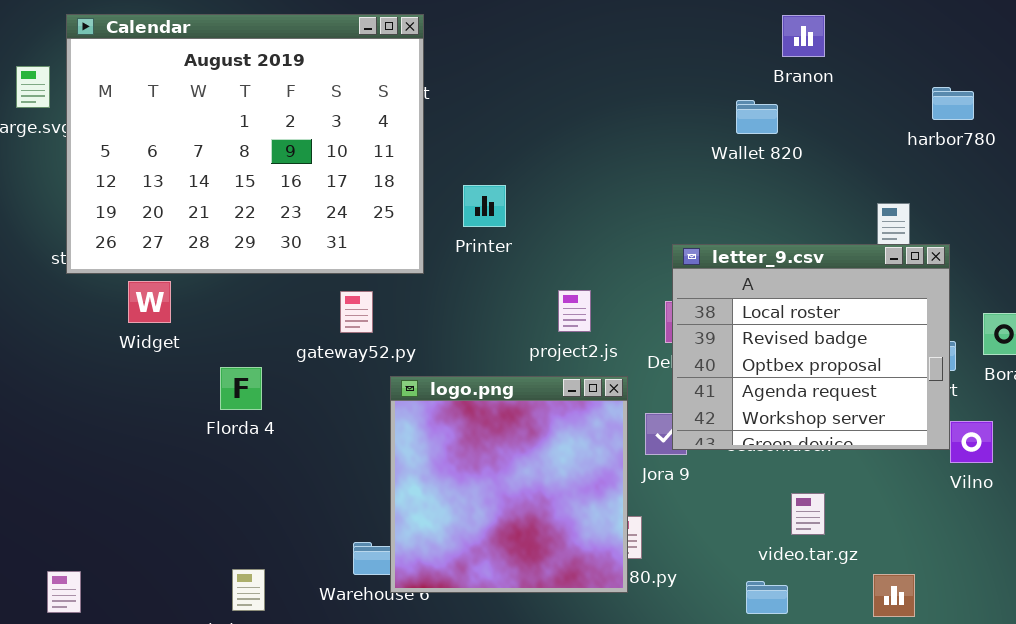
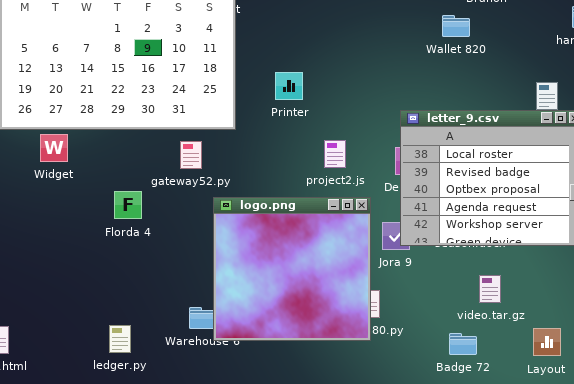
Printer: [463,185,506,227] -> [275,72,303,100], moved
Florda 4: [220,367,262,410] -> [114,191,142,219], moved

